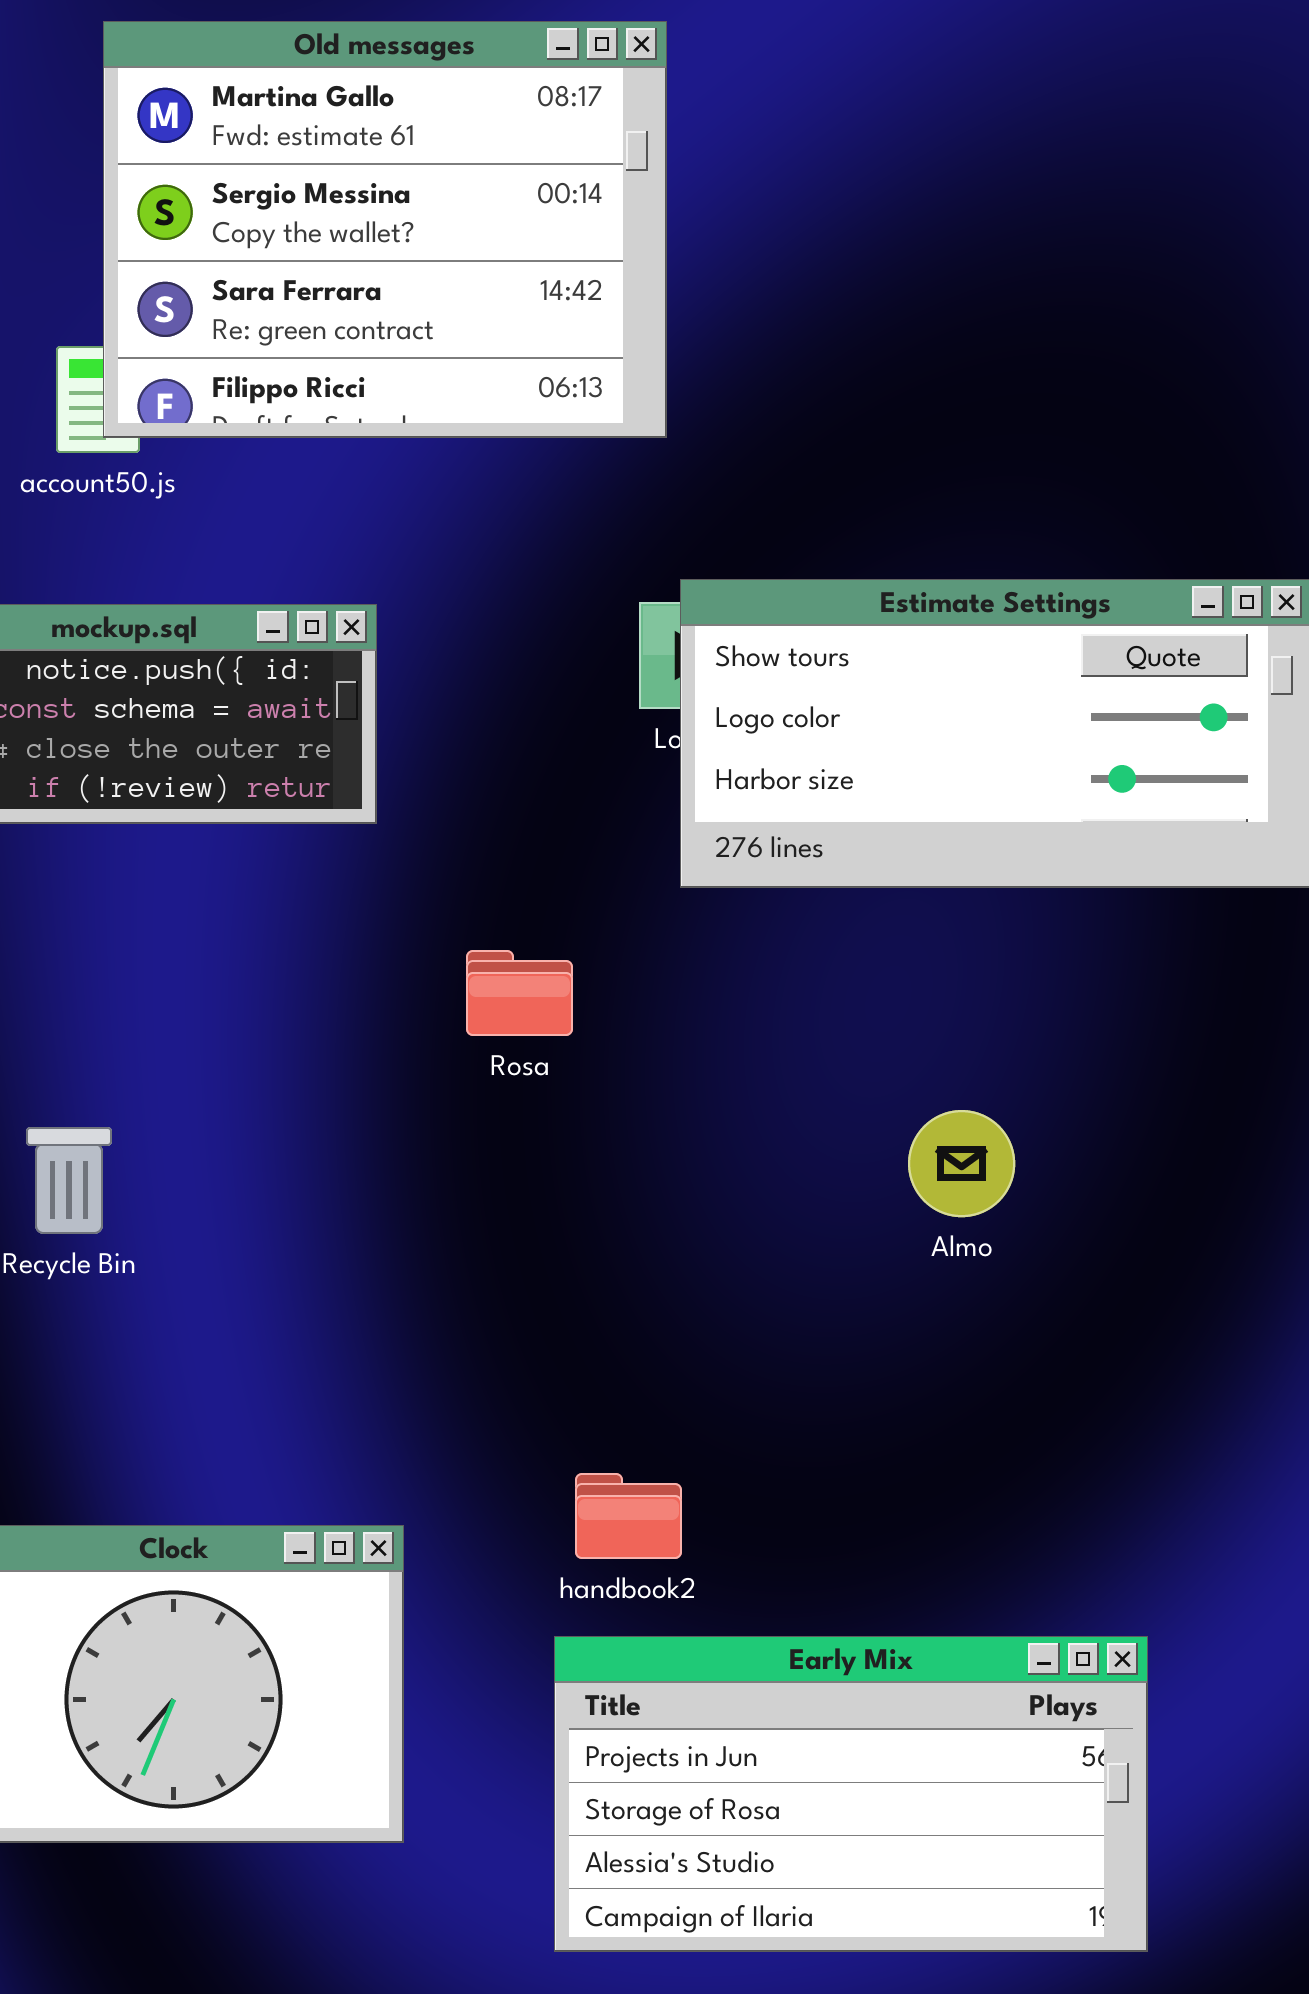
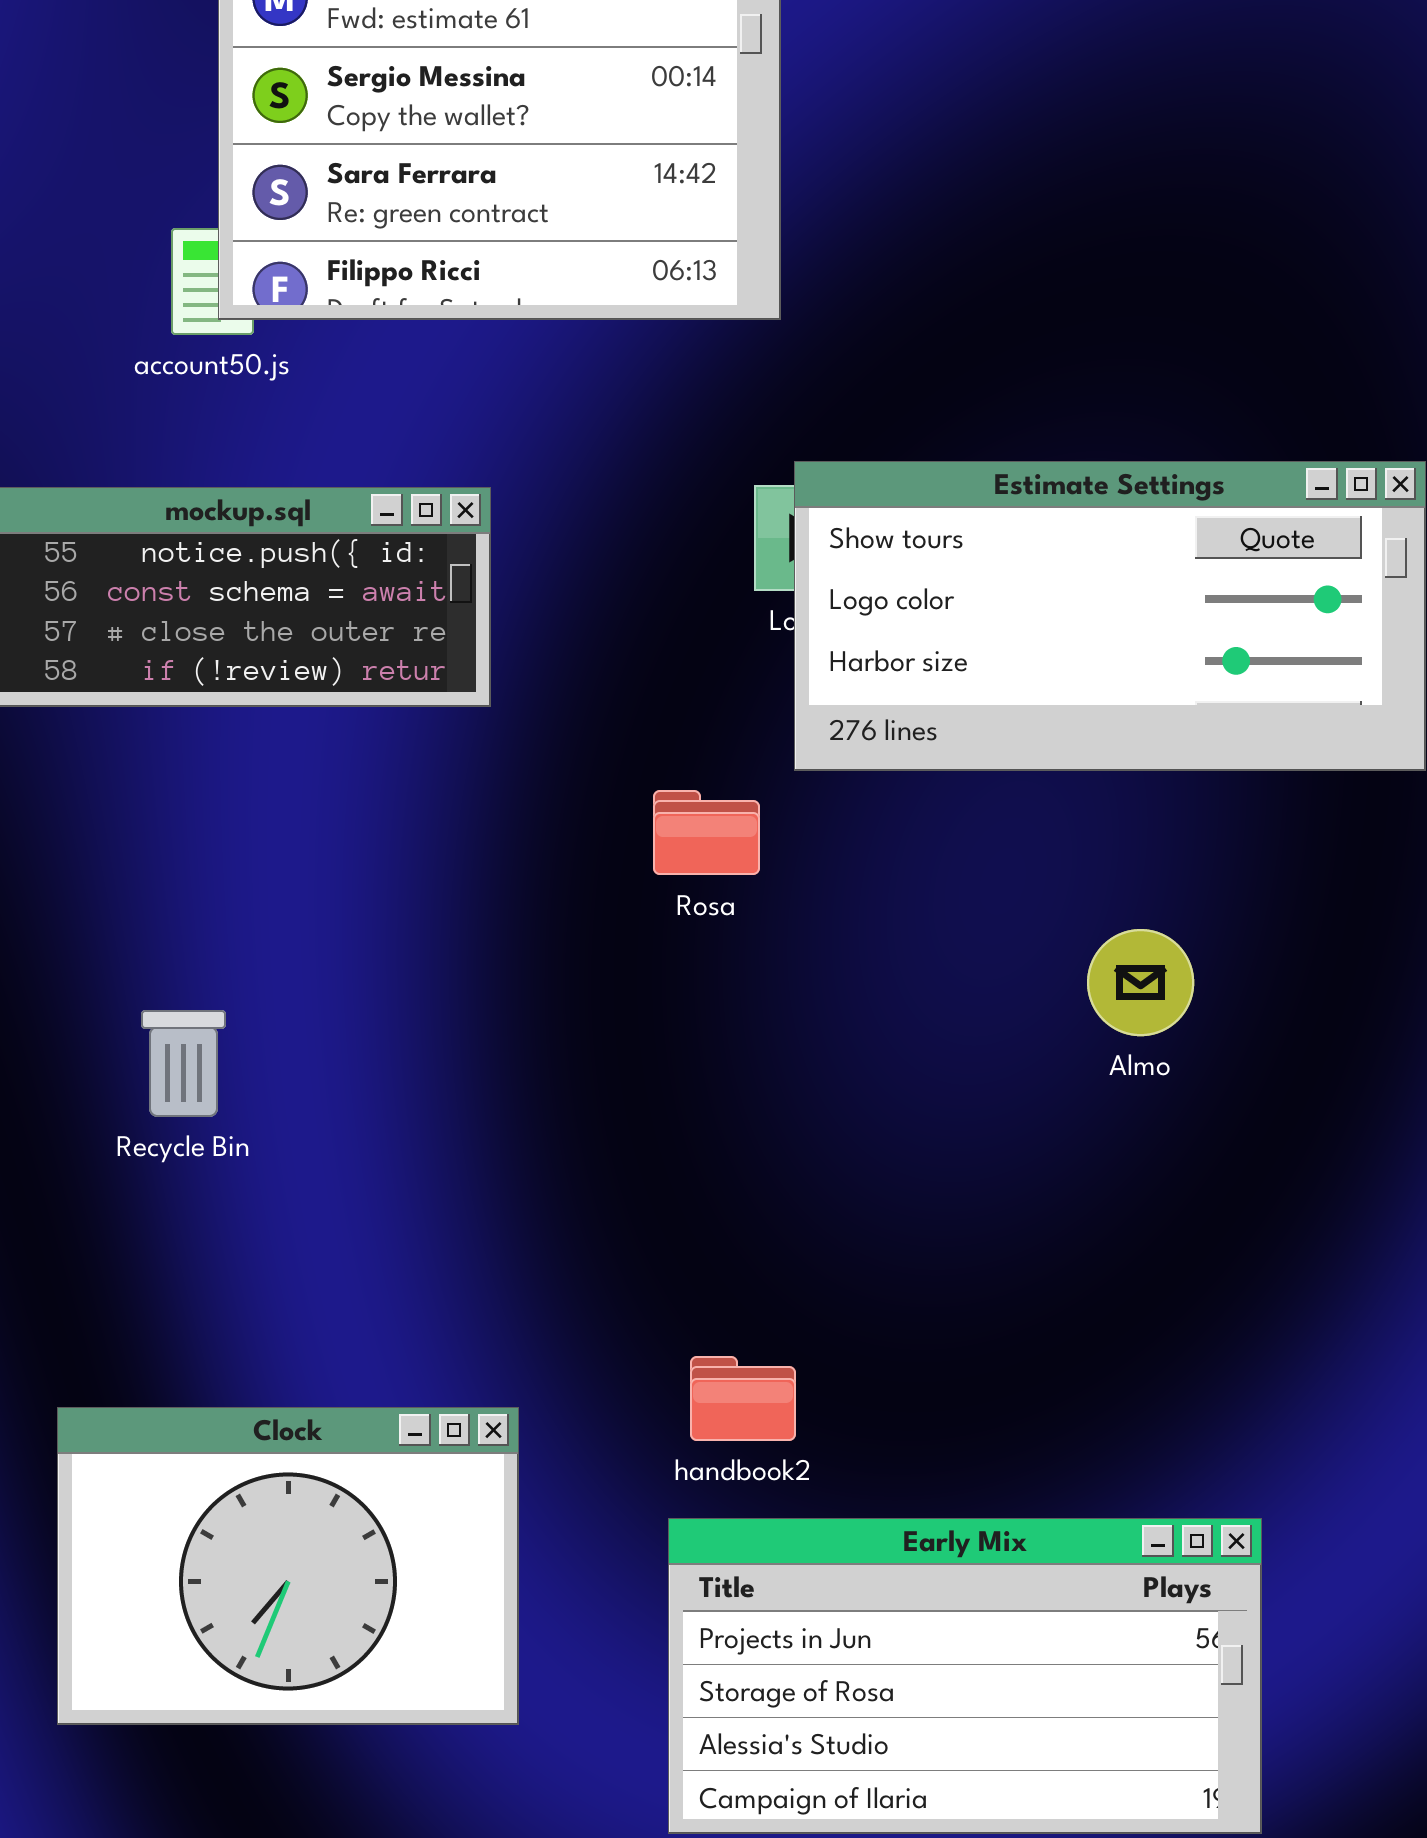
Rosa: [466,950,573,1036] -> [653,790,760,875], moved
Almo: [908,1110,1015,1217] -> [1087,929,1194,1036], moved

